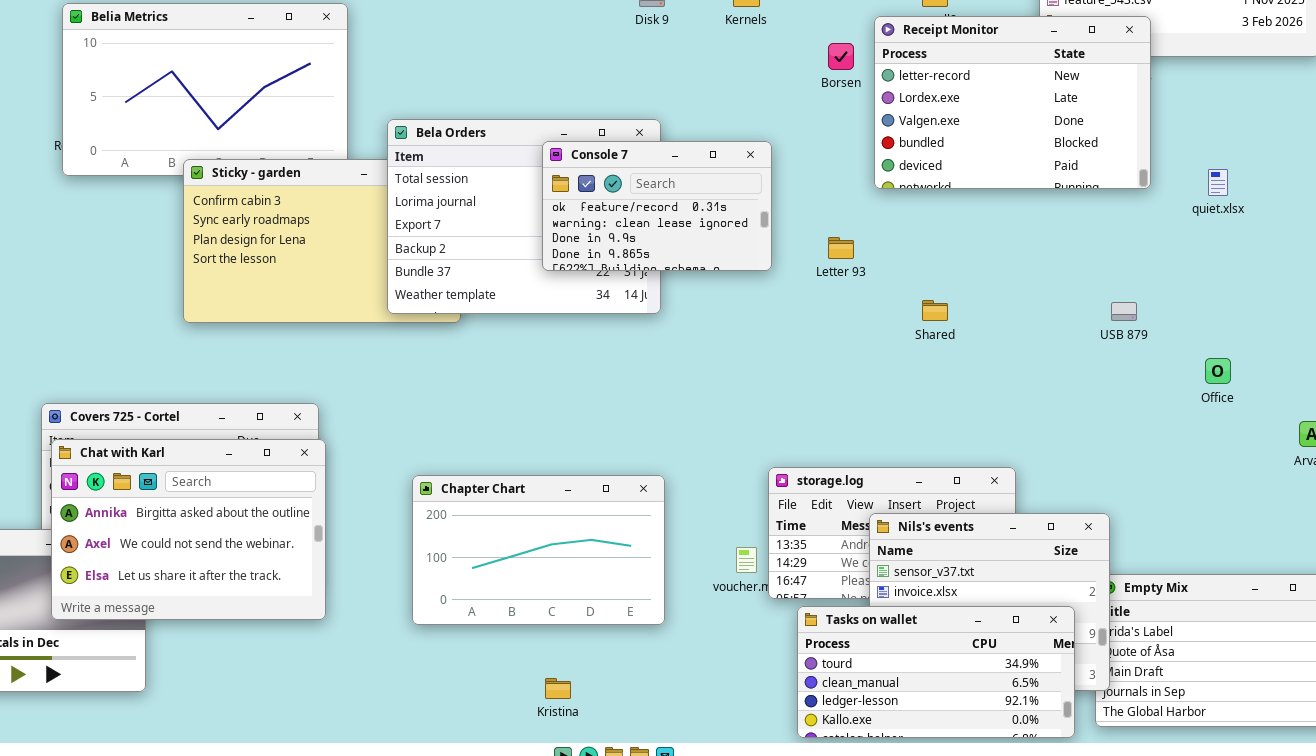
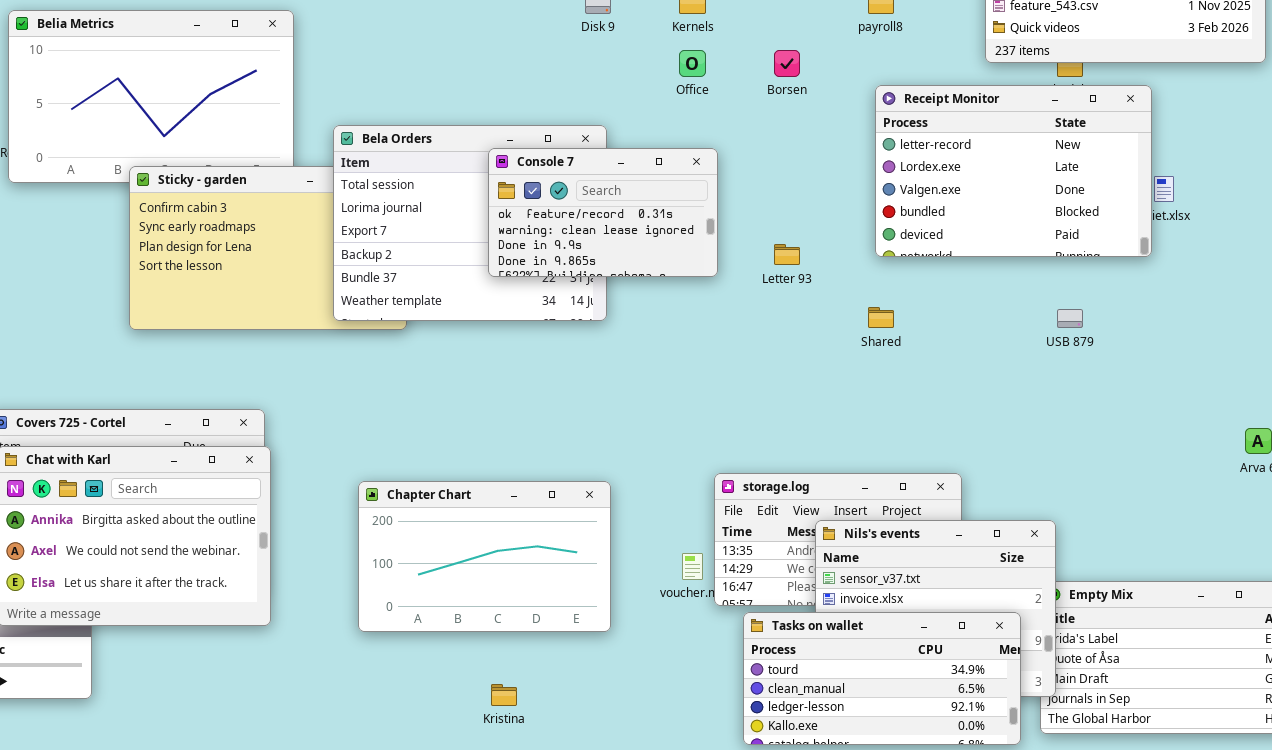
Receipt Monitor: [874,16,1151,189] -> [875,85,1152,257], moved
Office: [1205,358,1231,384] -> [679,50,706,77], moved

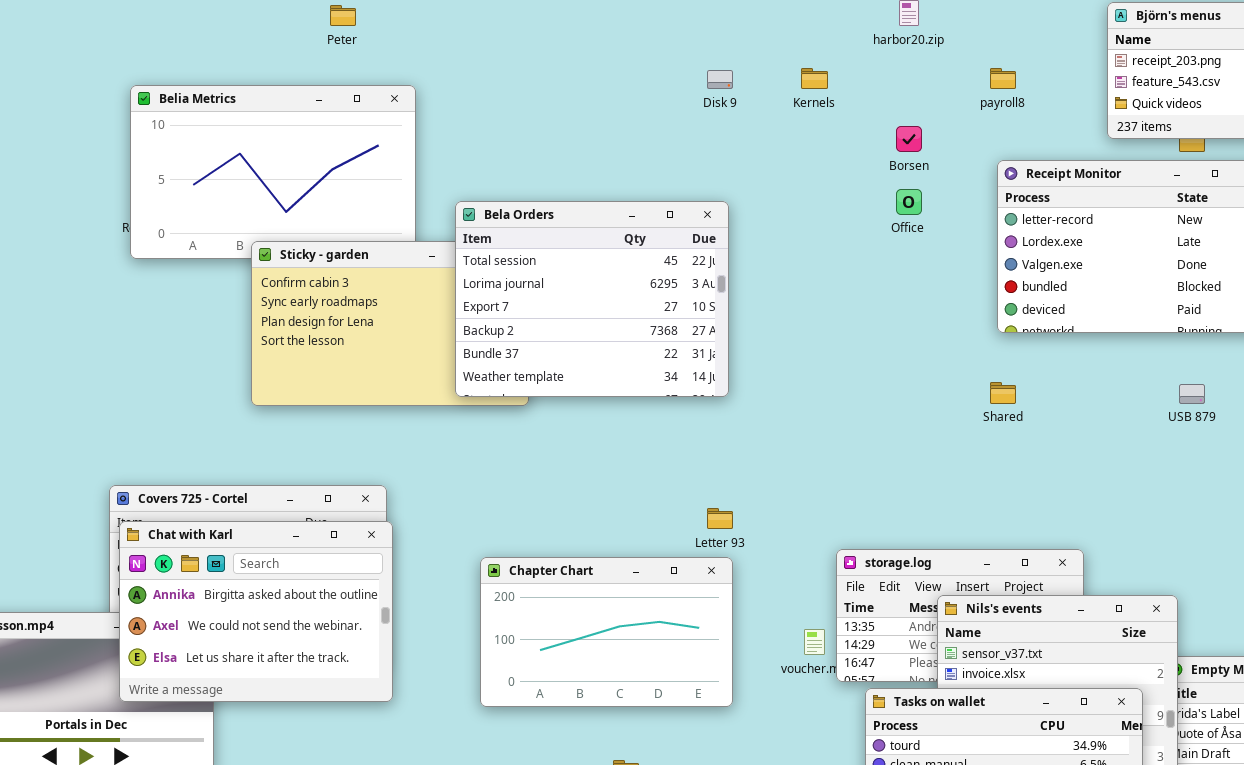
Office: [679,50,706,77] -> [896,189,922,215], moved
Console 7: [488,148,718,277] -> none, closed
Letter 93: [774,244,800,265] -> [707,508,733,529], moved

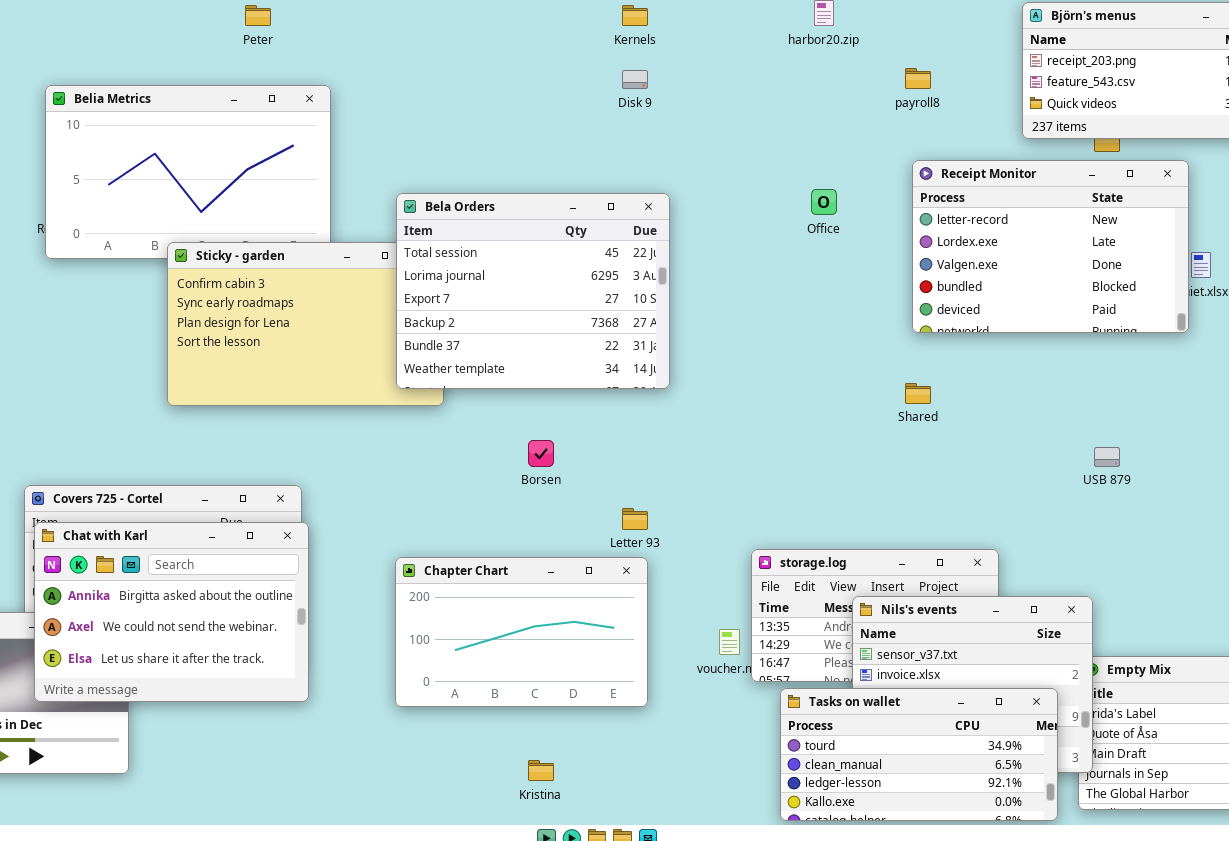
Kernels: [801,68,828,89] -> [622,5,648,26], moved
Borsen: [896,126,922,152] -> [528,440,554,467], moved
Bela Orders: [455,201,729,397] -> [396,193,670,389], moved
USB 879: [1179,384,1205,404] -> [1094,447,1120,467], moved

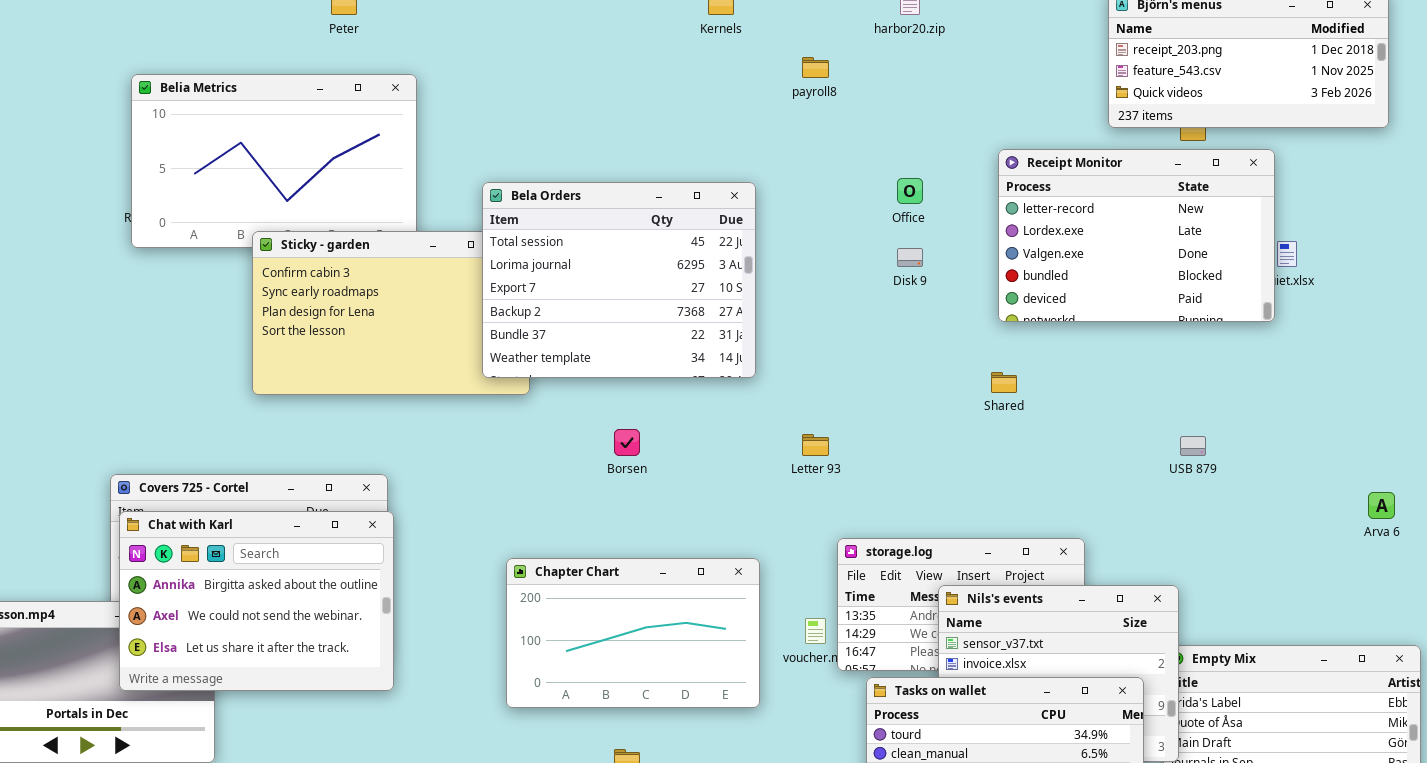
payroll8: [905,68,931,89] -> [802,57,829,78], moved
Disk 9: [622,70,648,89] -> [897,248,923,267], moved
Letter 93: [622,508,648,530] -> [802,434,829,456], moved
Chapter Chart: [395,557,648,707] -> [506,558,760,708], moved

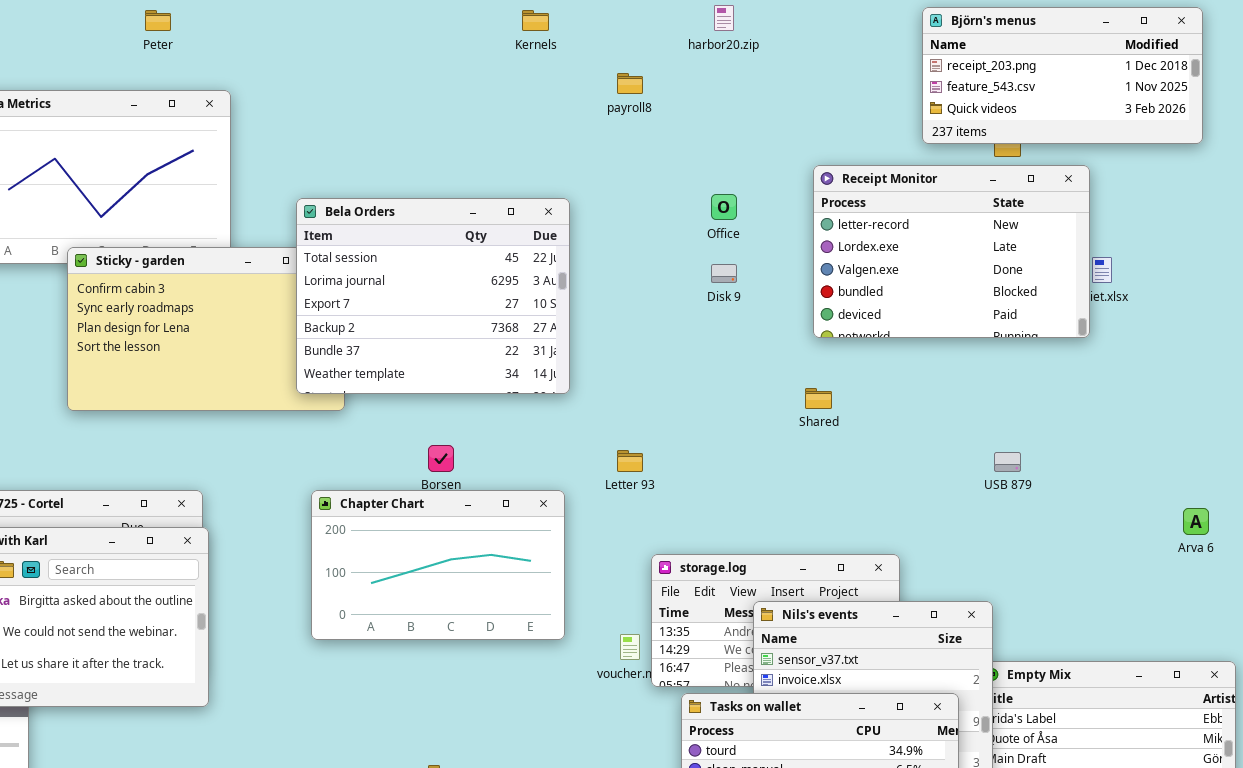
Chapter Chart: [506,558,760,708] -> [311,490,565,640], moved

